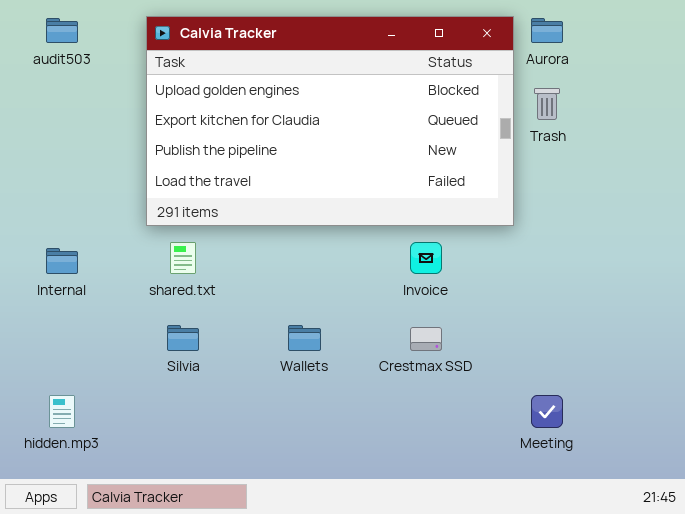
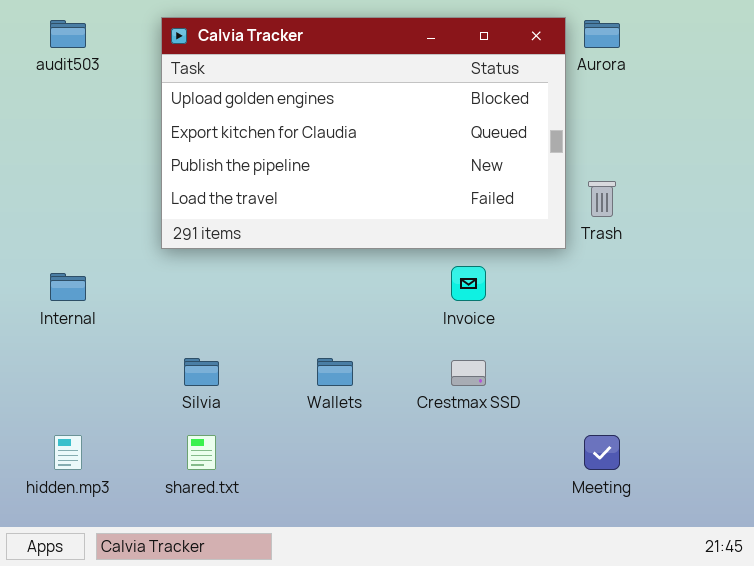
Trash: [534,88,560,120] -> [588,181,616,217], moved
shared.txt: [170,242,196,274] -> [187,435,216,470], moved

